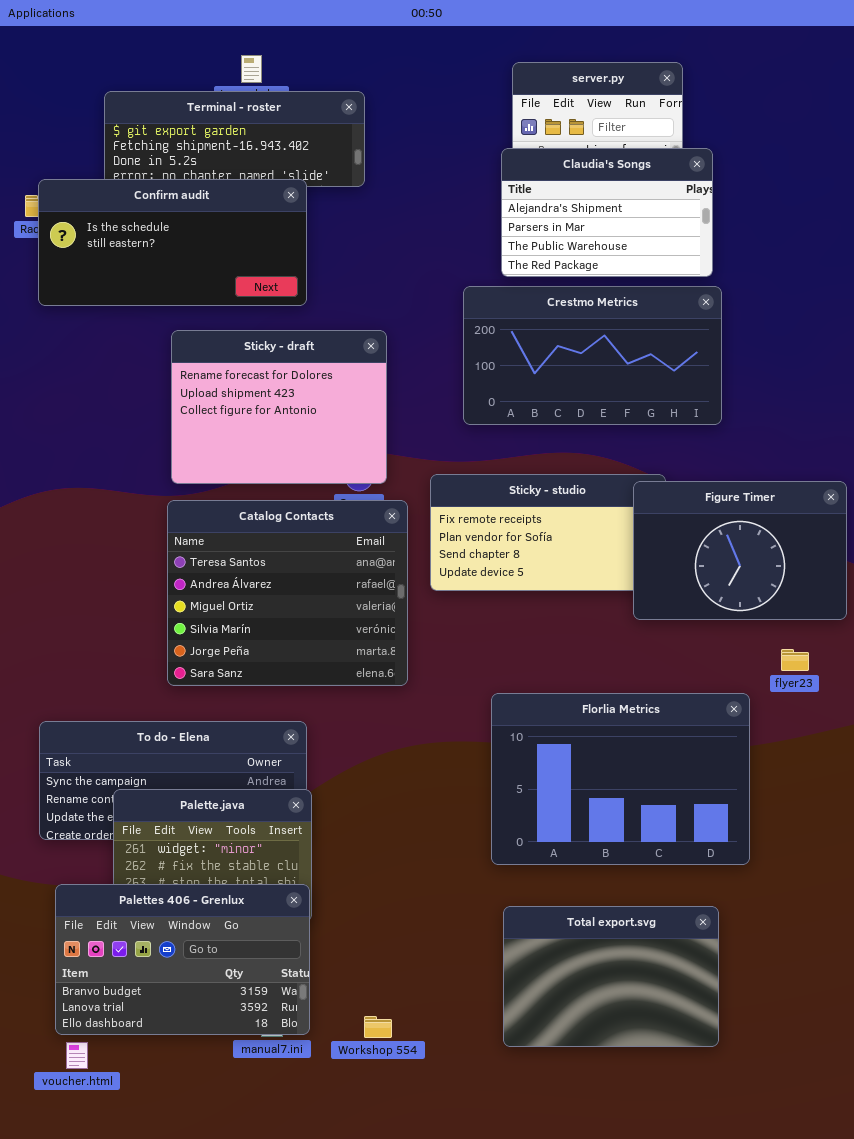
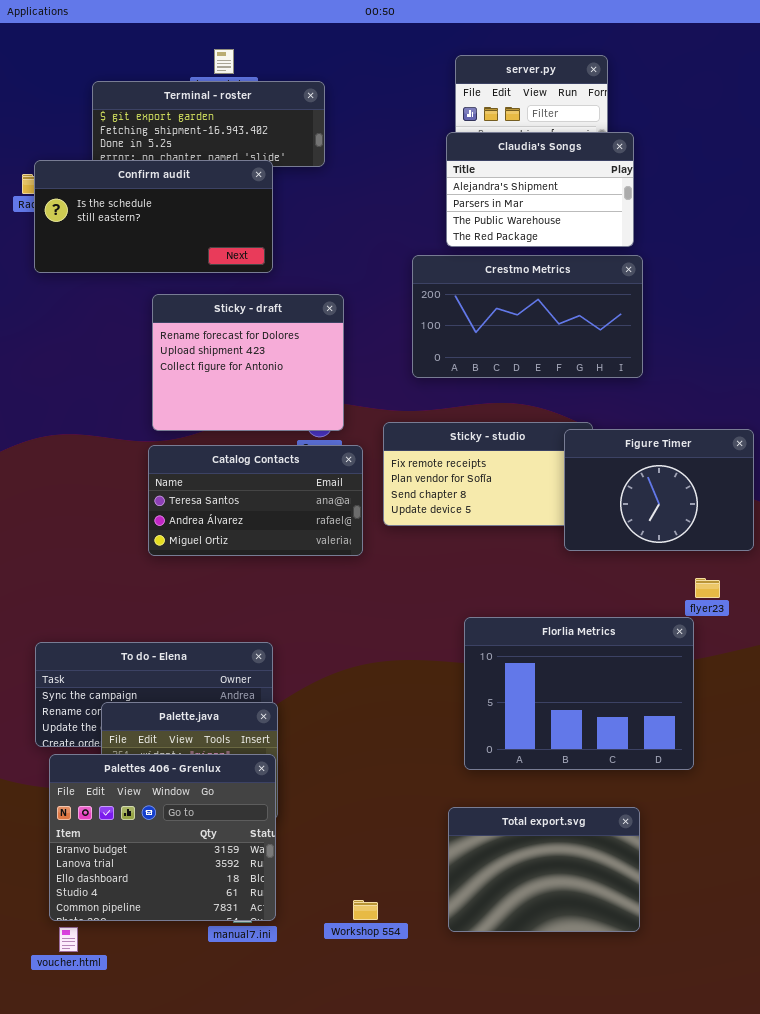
Catalog Contacts: [167,500,408,686] -> [148,445,363,556], resized
Florlia Metrics: [491,693,750,865] -> [464,617,694,770], moved
Palettes 406 - Grenlux: [55,884,310,1035] -> [49,754,276,921], resized
Workshop 554: [364,1016,392,1038] -> [353,900,378,920], moved

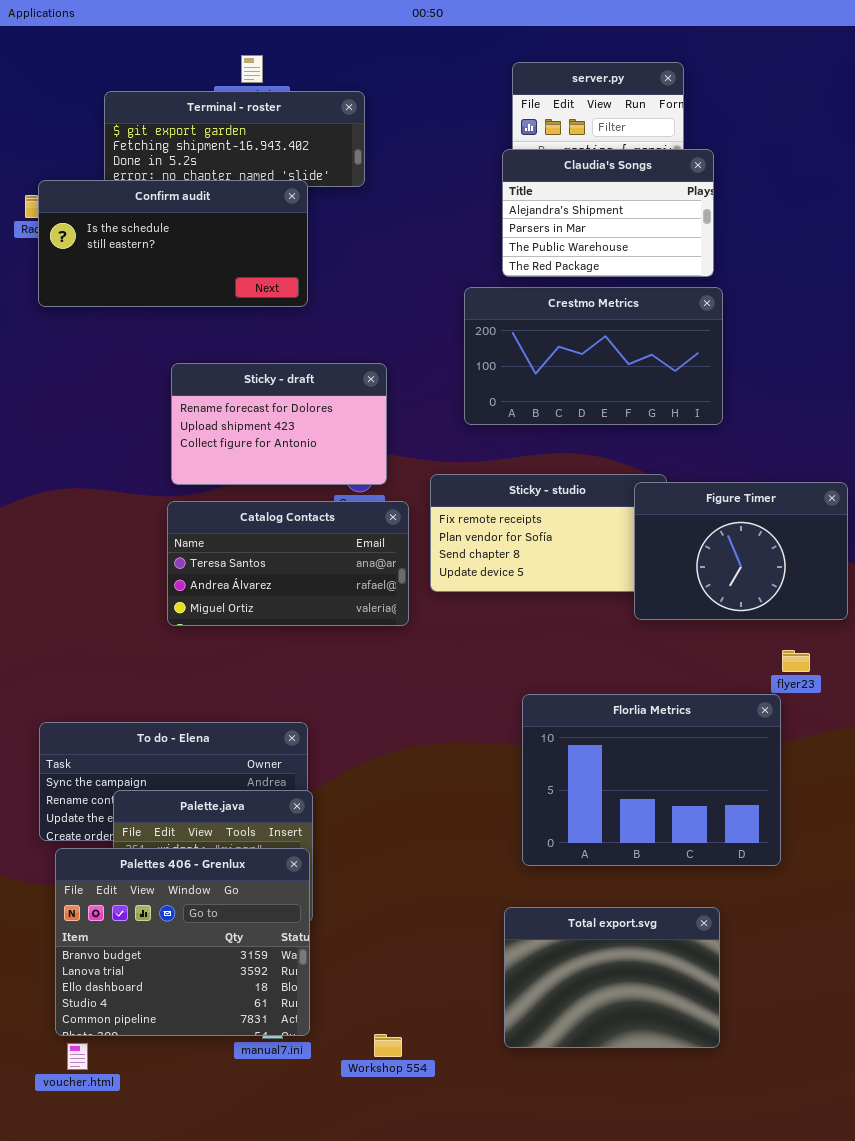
Sticky - draft: [152,294,344,431] -> [171,363,387,485], resized
Workshop 554: [353,900,378,920] -> [374,1034,402,1057], moved

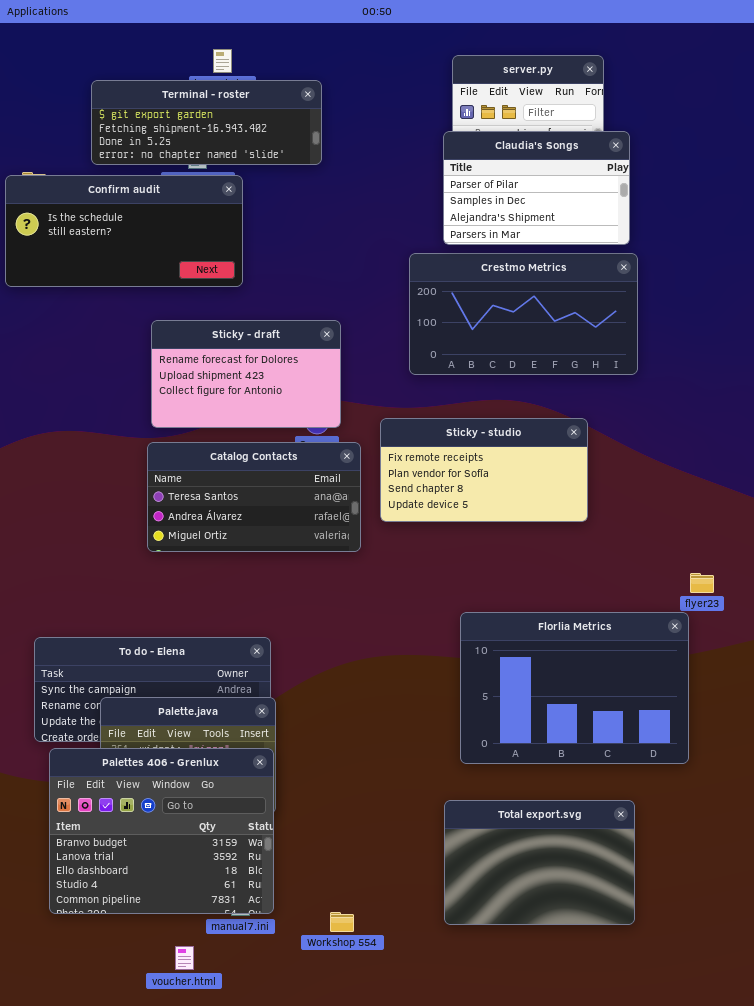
Claudia's Songs: [502,149,714,277] -> [443,131,630,245], scrolled up 2 rows
Confirm audit: [38,180,308,307] -> [5,175,243,287], moved
Figure Timer: [634,482,848,620] -> none, closed
voucher.html: [67,1043,88,1070] -> [175,946,194,970], moved

